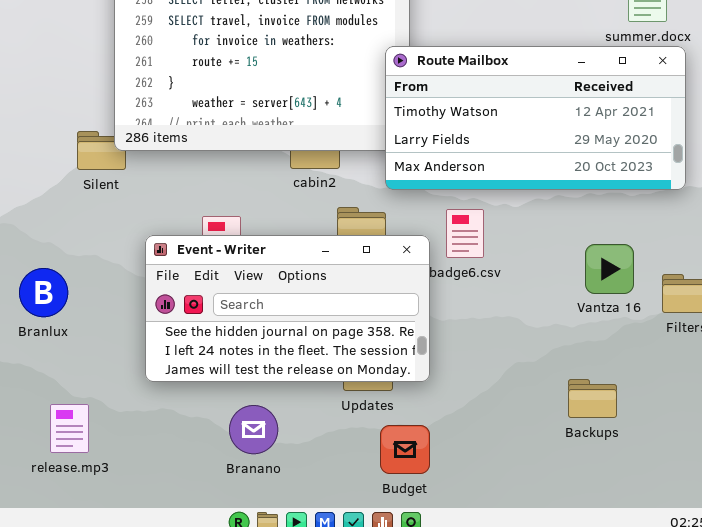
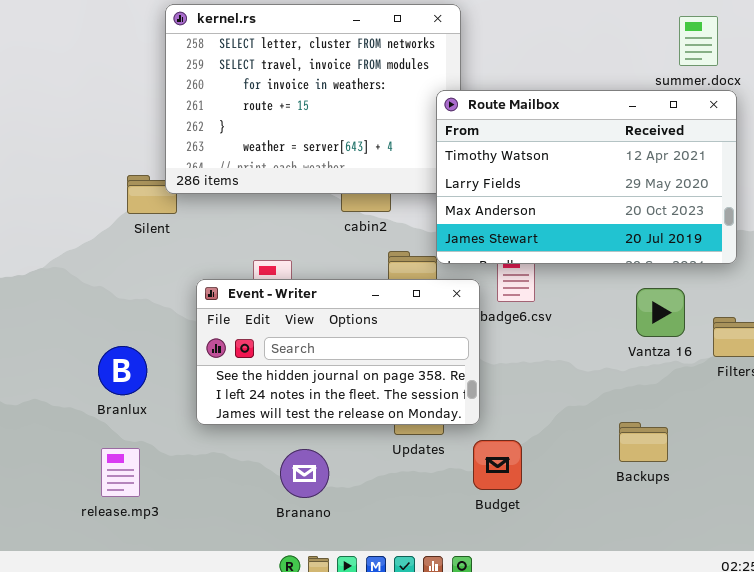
Route Mailbox: [385,46,686,190] -> [436,90,737,264], resized
Branlux: [19,268,68,317] -> [98,346,147,395], moved
Budget: [380,425,430,474] -> [473,440,522,490], moved

